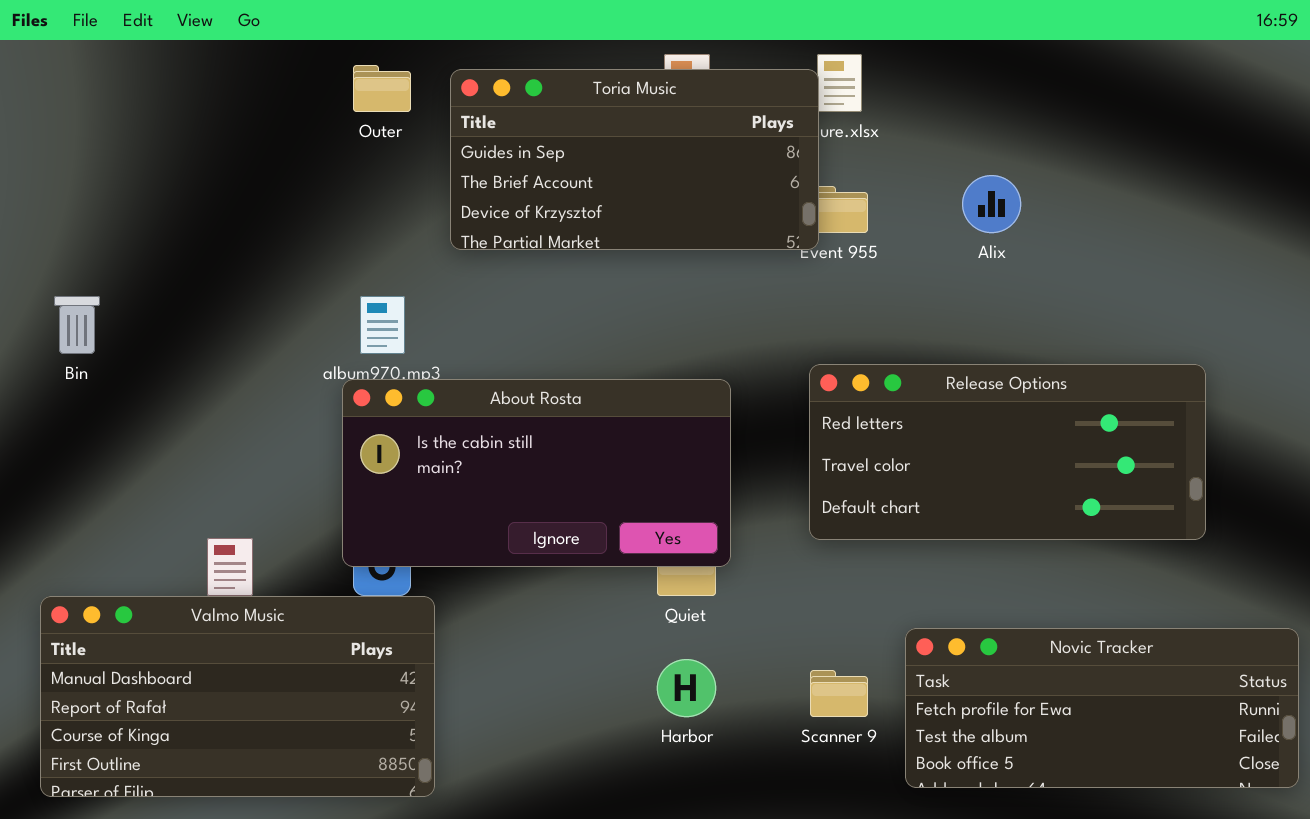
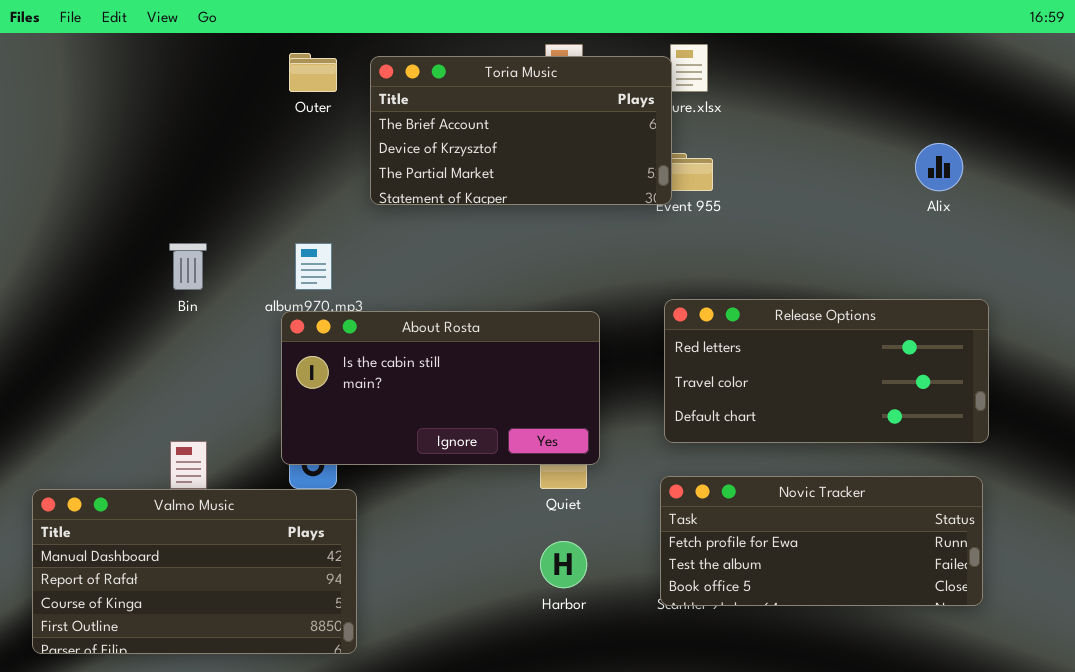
Toria Music: [450,69,819,250] -> [370,56,672,205], scrolled down 1 row
Alix: [962,175,1021,233] -> [915,143,963,191], moved
Bin: [54,296,100,354] -> [169,243,207,290], moved
Novic Tracker: [905,628,1299,788] -> [660,476,983,606], moved

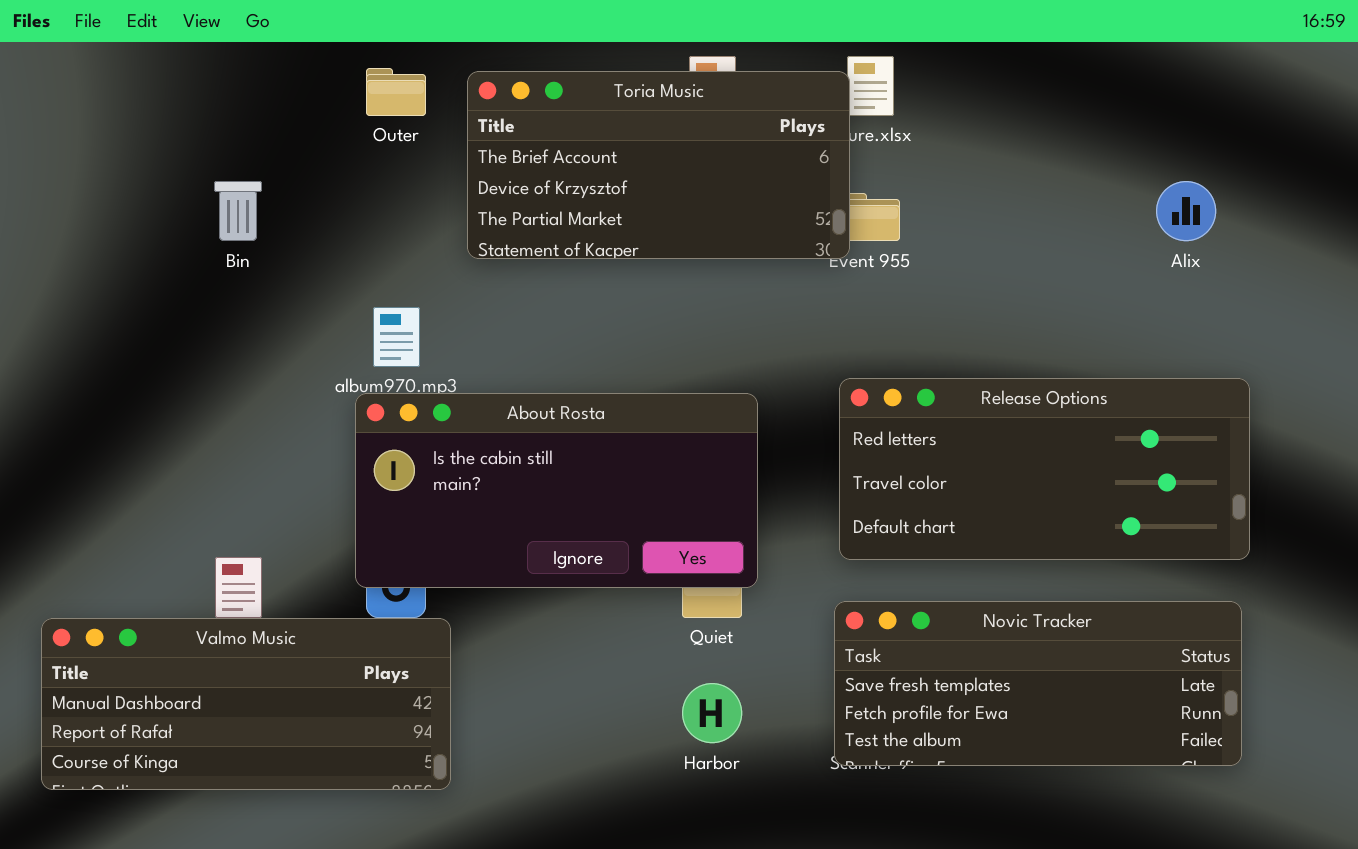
Bin: [169,243,207,290] -> [214,181,262,241], moved
Novic Tracker: [660,476,983,606] -> [834,601,1242,766], scrolled up 1 row
Valmo Music: [32,489,357,654] -> [41,618,451,790], resized

